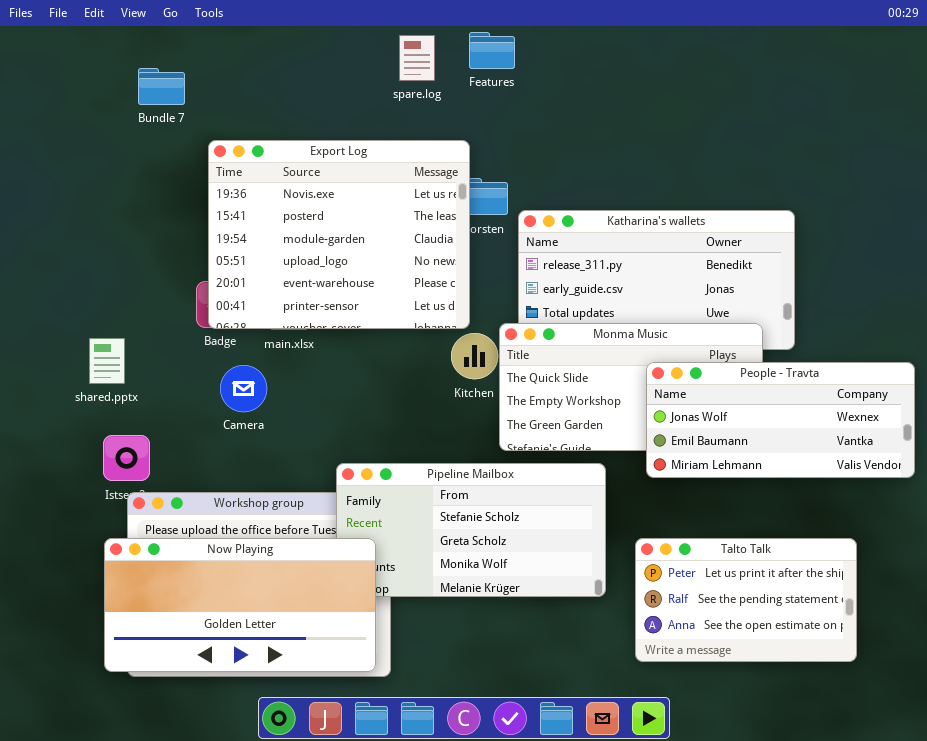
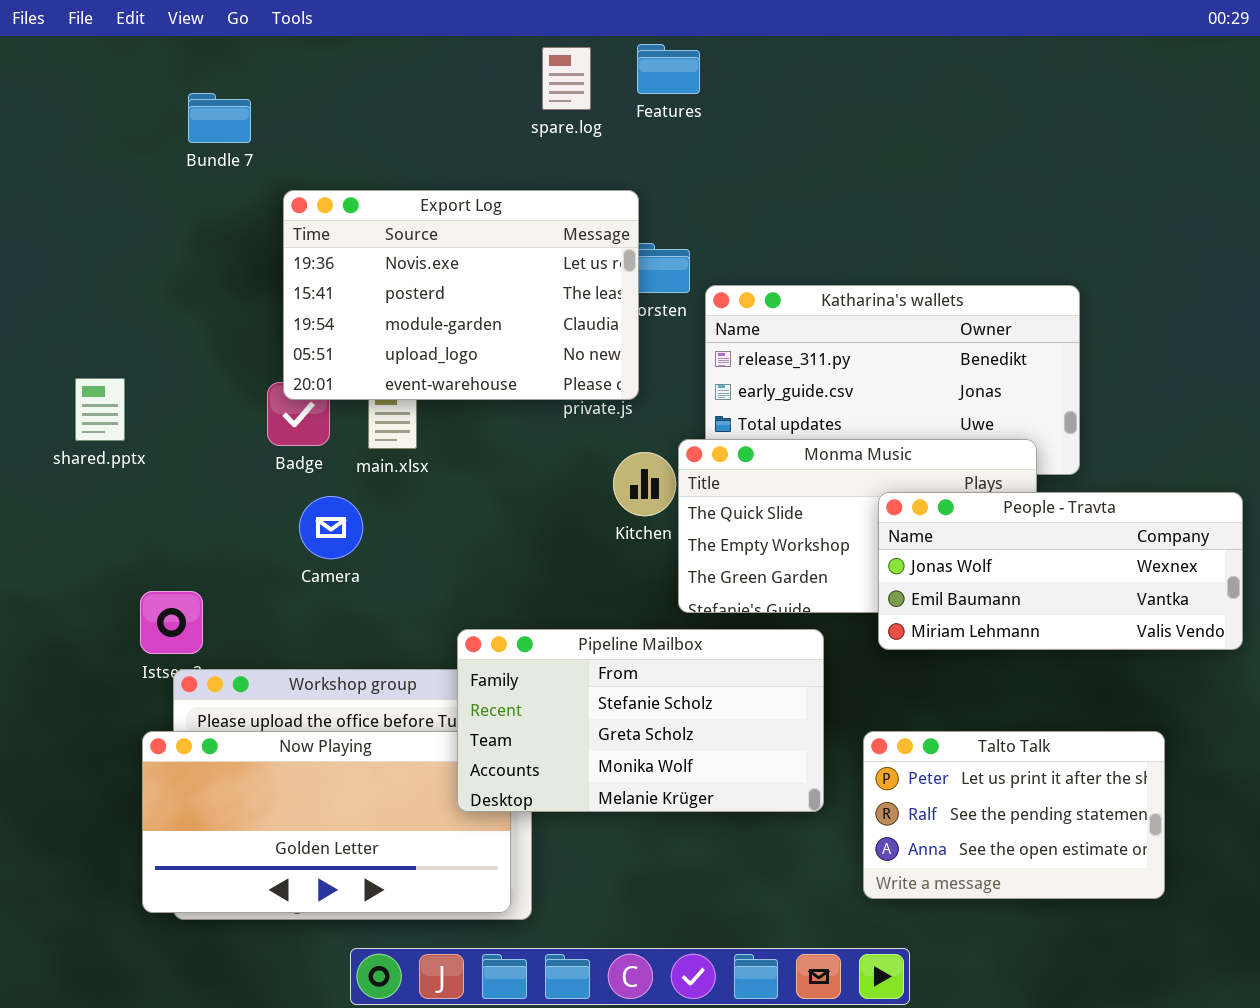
Export Log: [208,140,470,329] -> [283,190,639,400], resized
shared.pptx: [89,338,125,384] -> [75,378,125,441], moved
Pipeline Mailbox: [336,463,606,597] -> [457,629,824,812], raised

